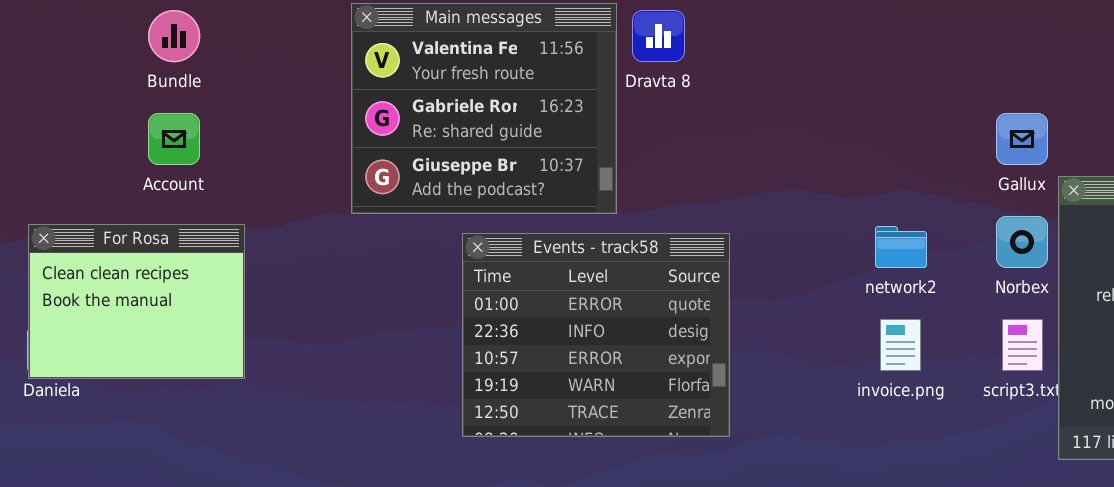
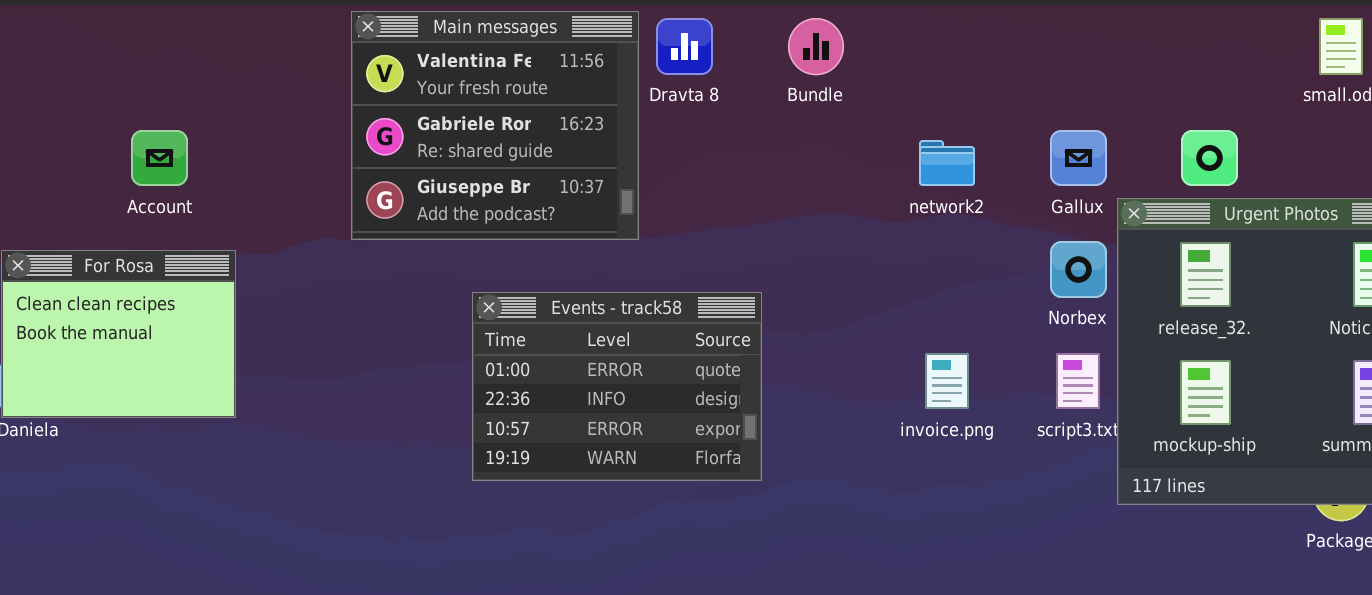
Bundle: [148,10,200,62] -> [788,18,844,75], moved
network2: [875,226,927,268] -> [919,140,975,186], moved
Events - track58: [462,233,730,437] -> [472,292,762,481], resized

